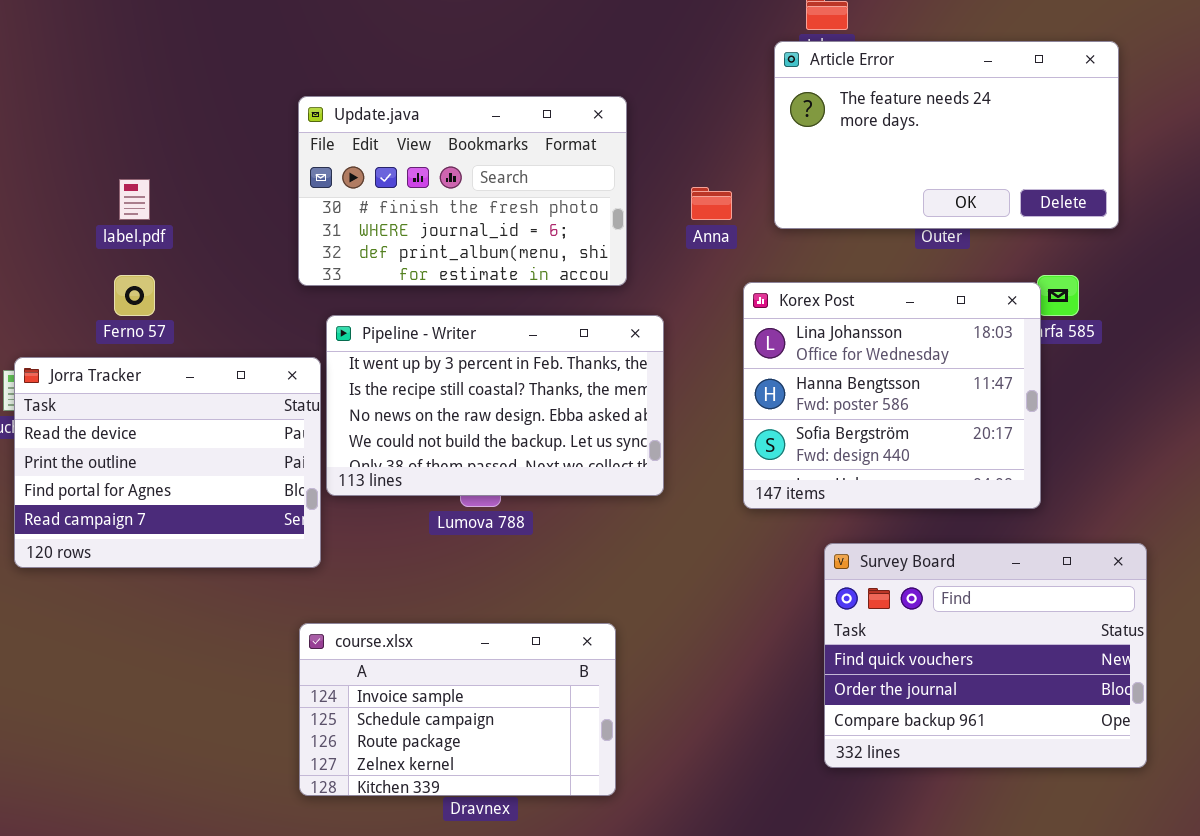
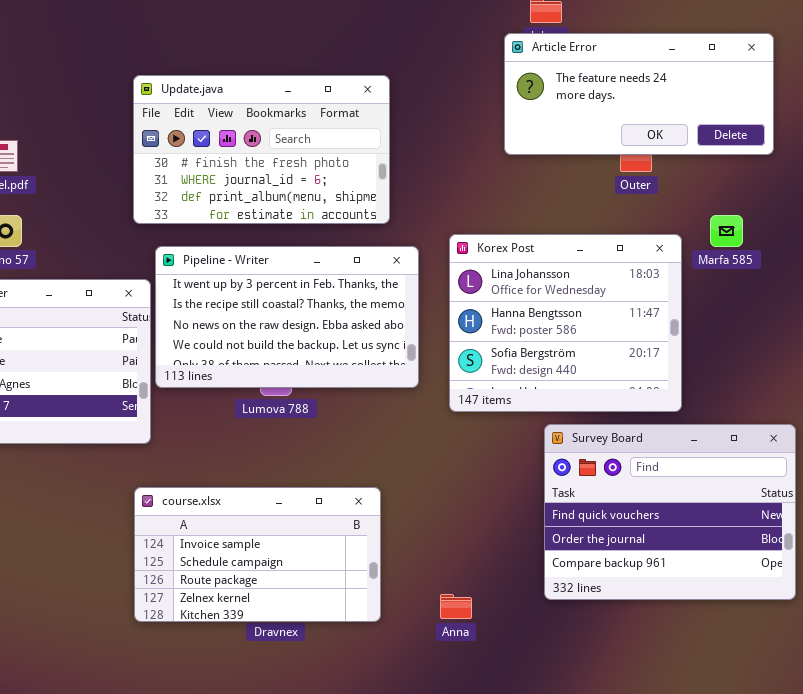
Article Error: [774,41,1119,229] -> [504,33,774,155], resized
Anna: [691,187,732,220] -> [440,594,472,619], moved
Korex Post: [743,282,1041,509] -> [449,234,682,412], moved

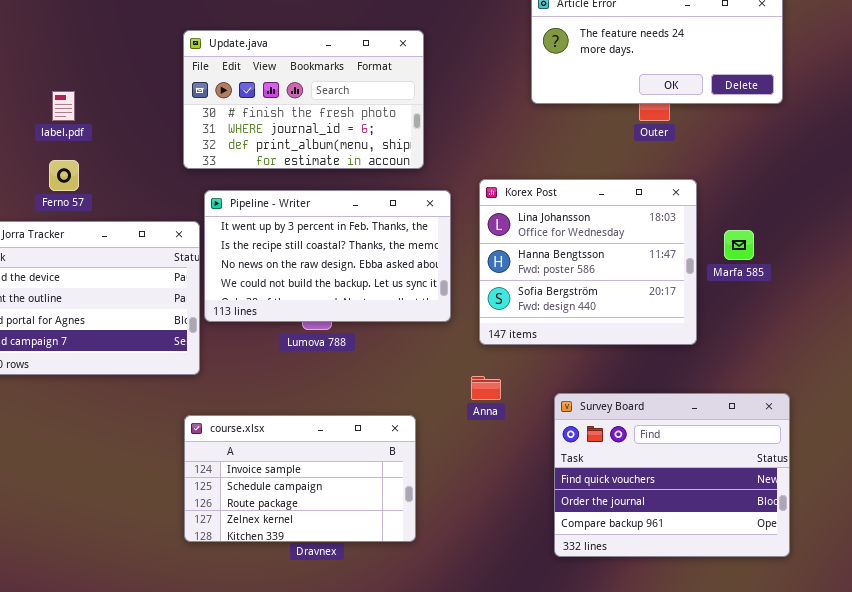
Marfa 585: [710,215,743,247] -> [724,230,754,260], moved
Survey Board: [544,424,796,600] -> [554,393,790,557], moved
Anna: [440,594,472,619] -> [471,376,501,400], moved

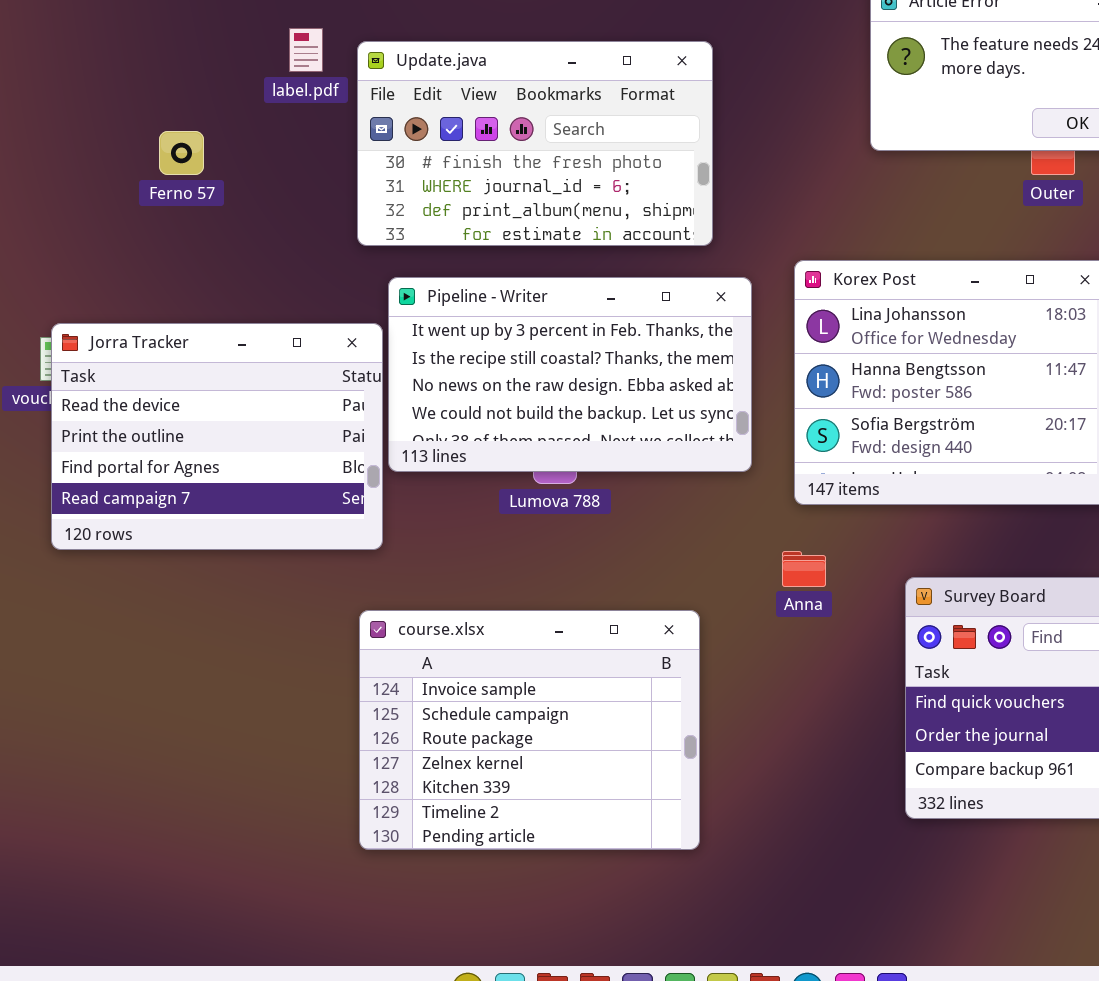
label.pdf: [52,91,75,121] -> [289,28,323,72], moved
Ferno 57: [49,160,79,191] -> [159,131,204,175], moved
course.xlsx: [184,415,416,542] -> [359,610,700,850], resized

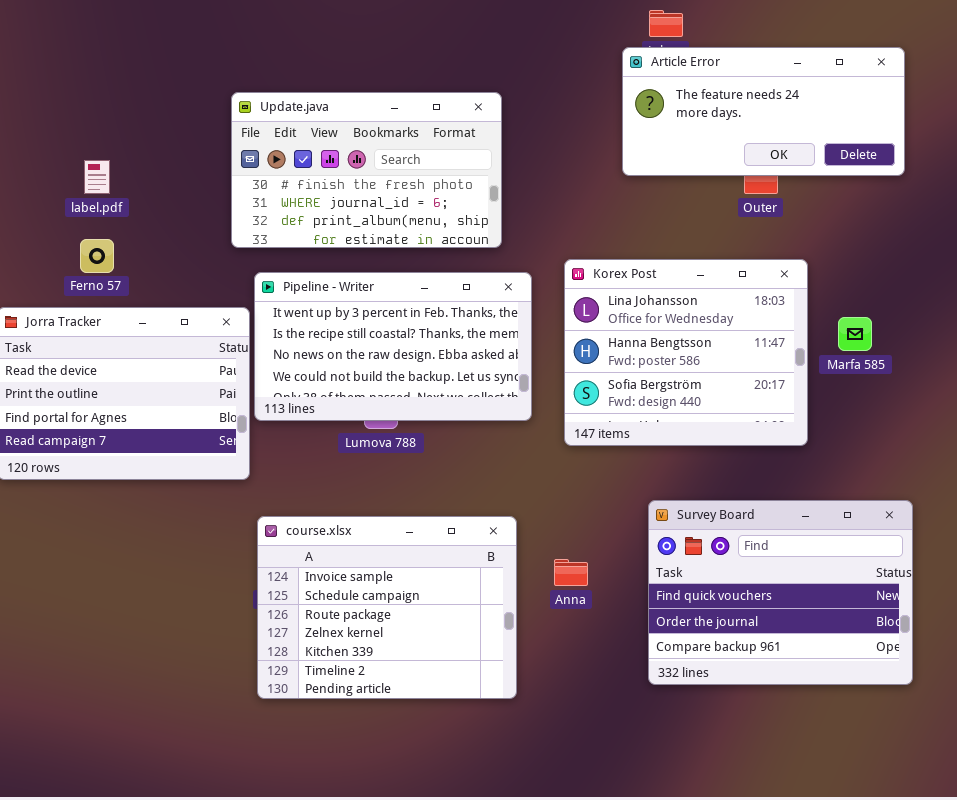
label.pdf: [289,28,323,72] -> [84,160,110,194], moved
Ferno 57: [159,131,204,175] -> [80,239,114,273], moved
Anna: [782,551,826,587] -> [554,559,588,586], moved
course.xlsx: [359,610,700,850] -> [257,516,517,699], moved

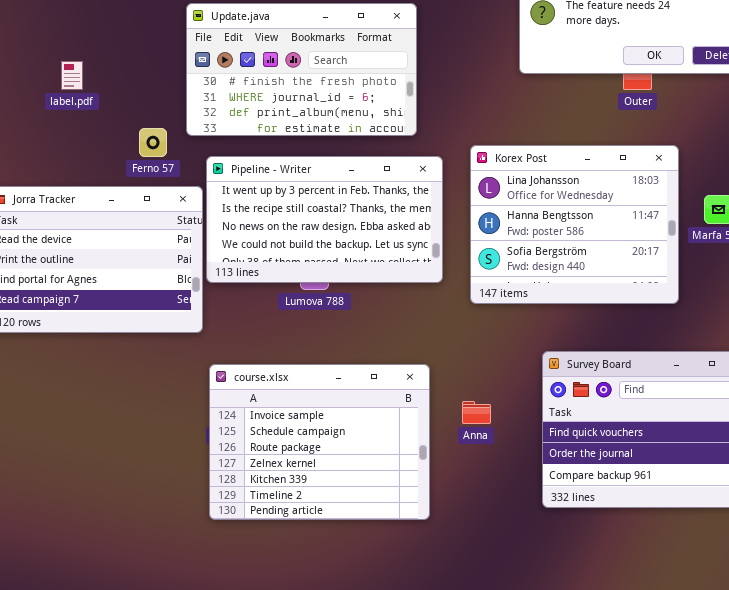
Ferno 57: [80,239,114,273] -> [139,128,167,157], moved

